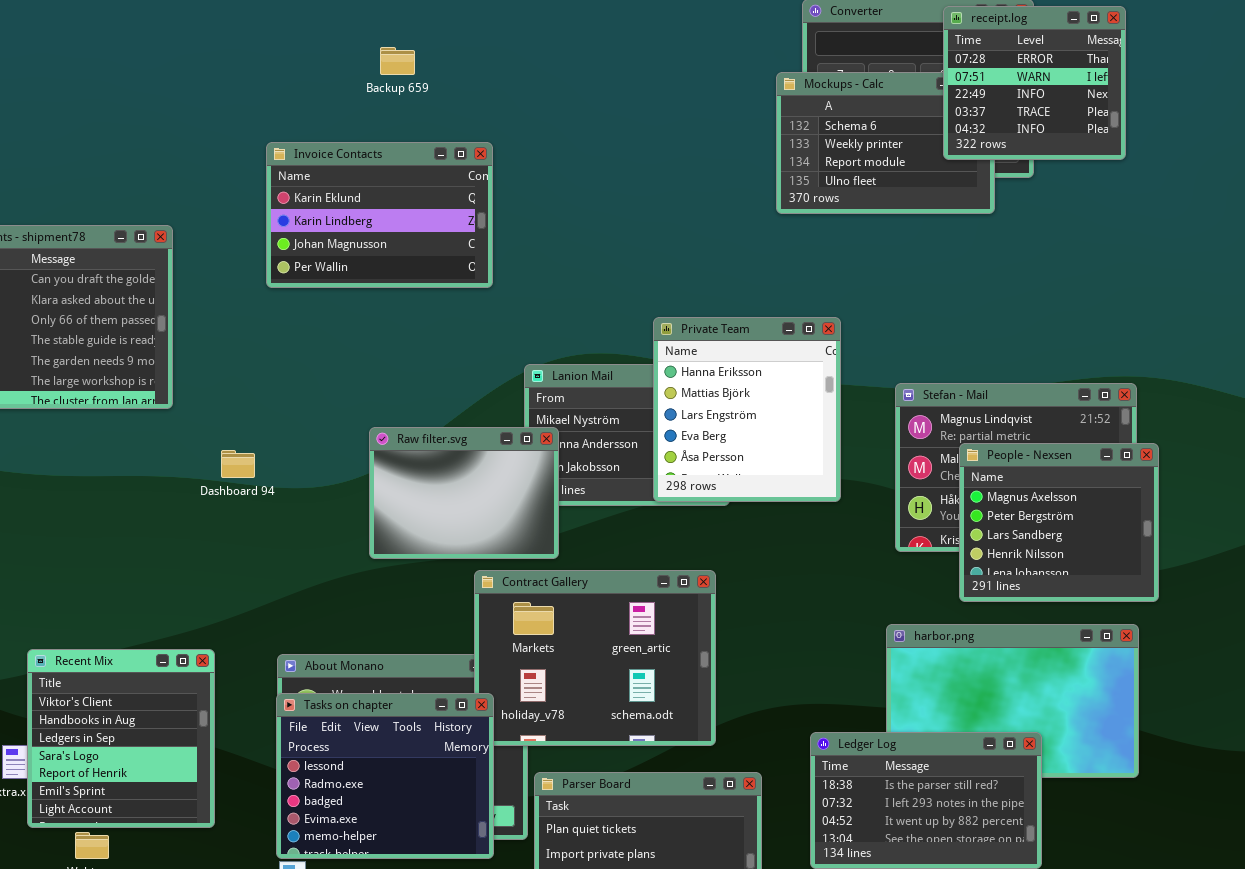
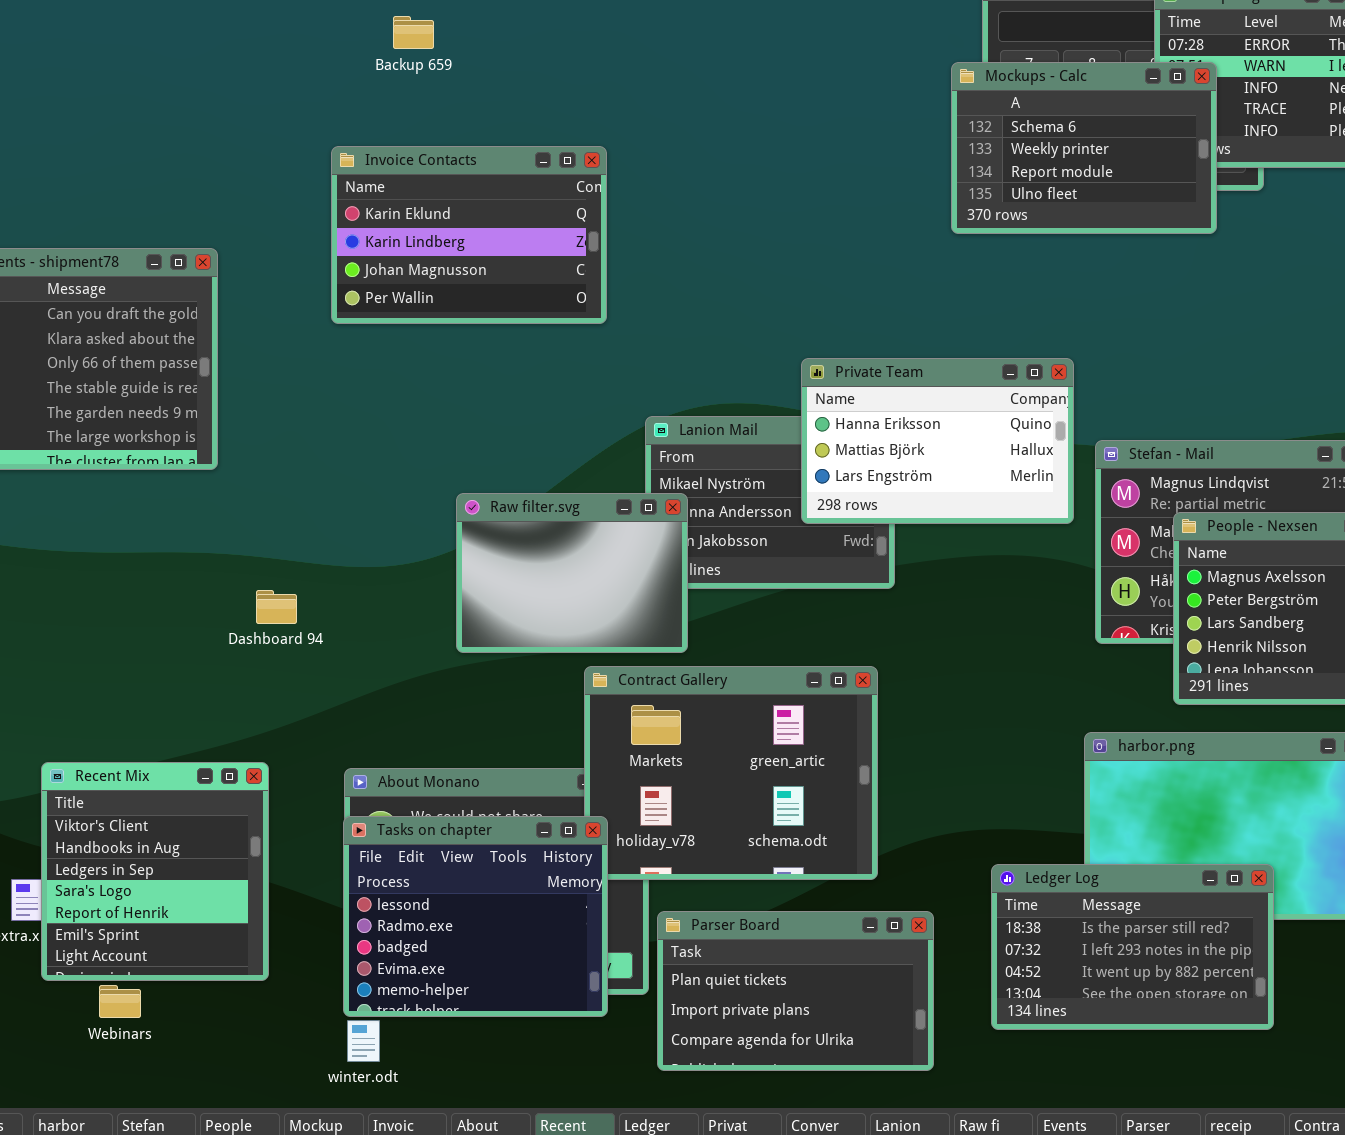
Backup 659: [380,47,415,75] -> [393,16,434,49], moved
Mockups - Calc: [776,72,995,214] -> [951,62,1217,234], raised
Private Team: [653,317,841,502] -> [801,358,1074,524], resized
Dashboard 94: [221,450,255,478] -> [256,590,297,624], moved

